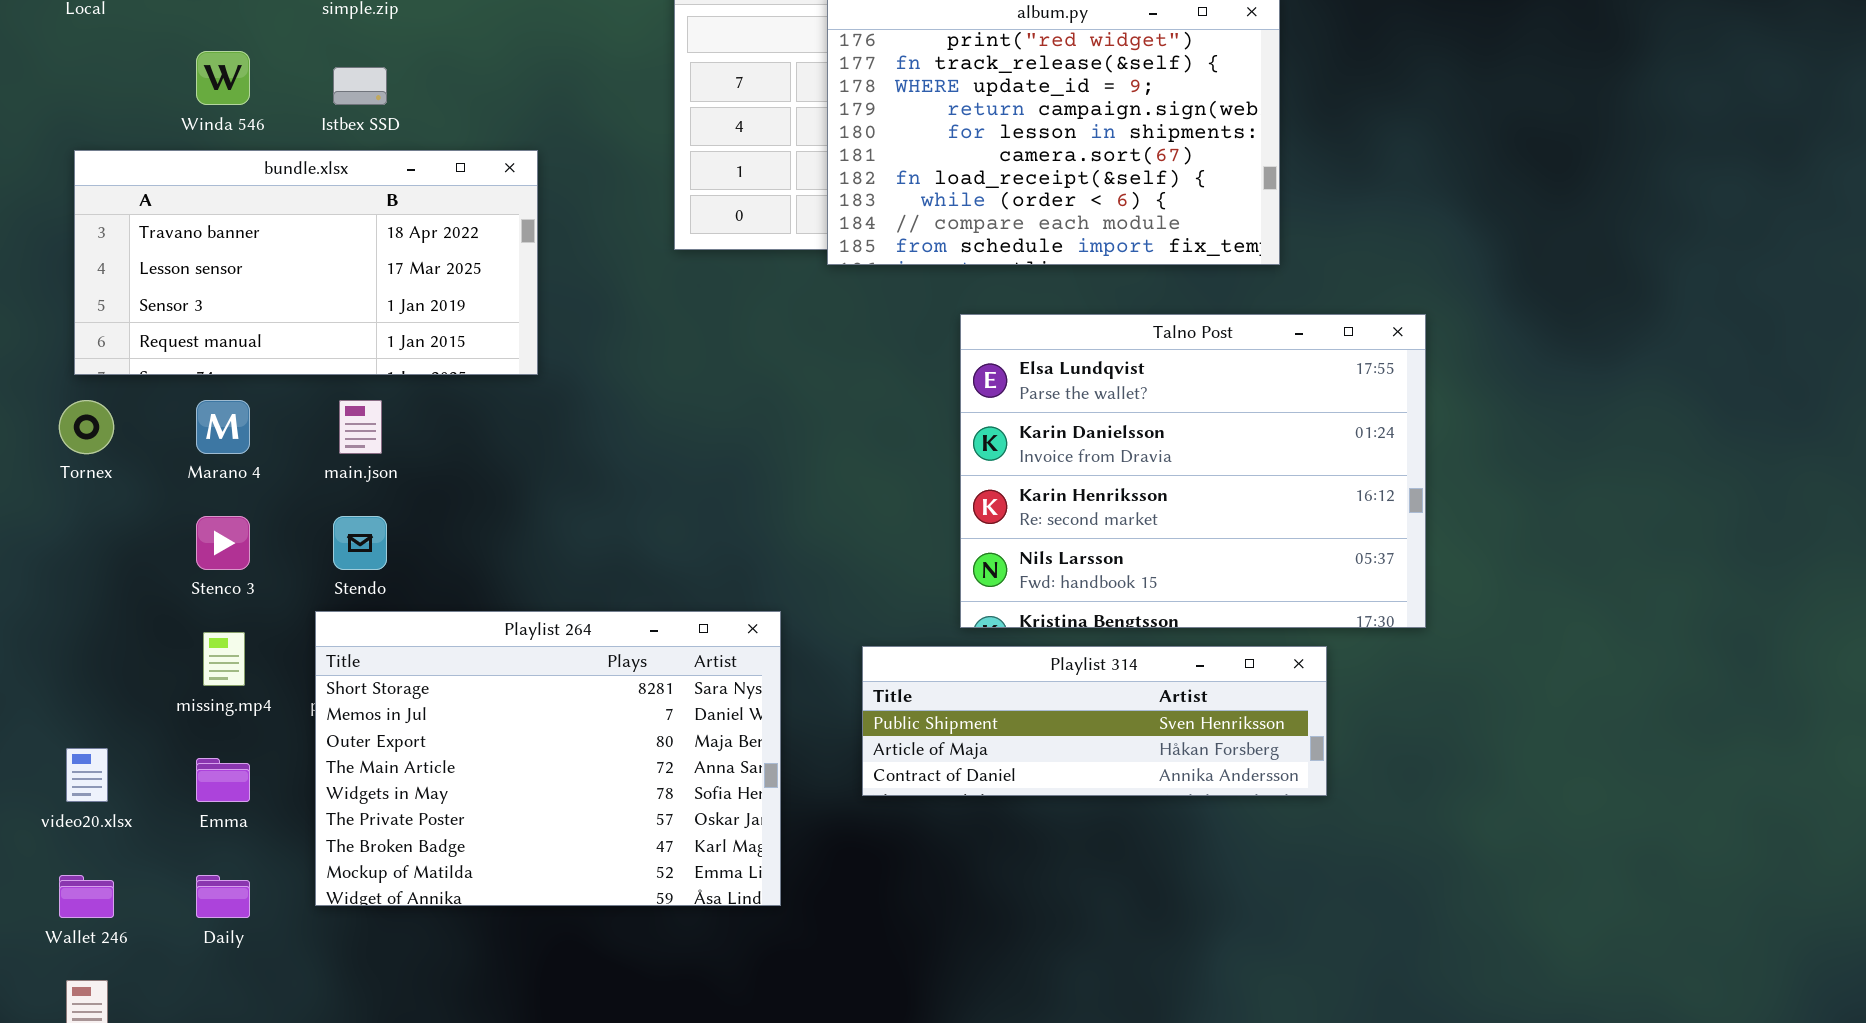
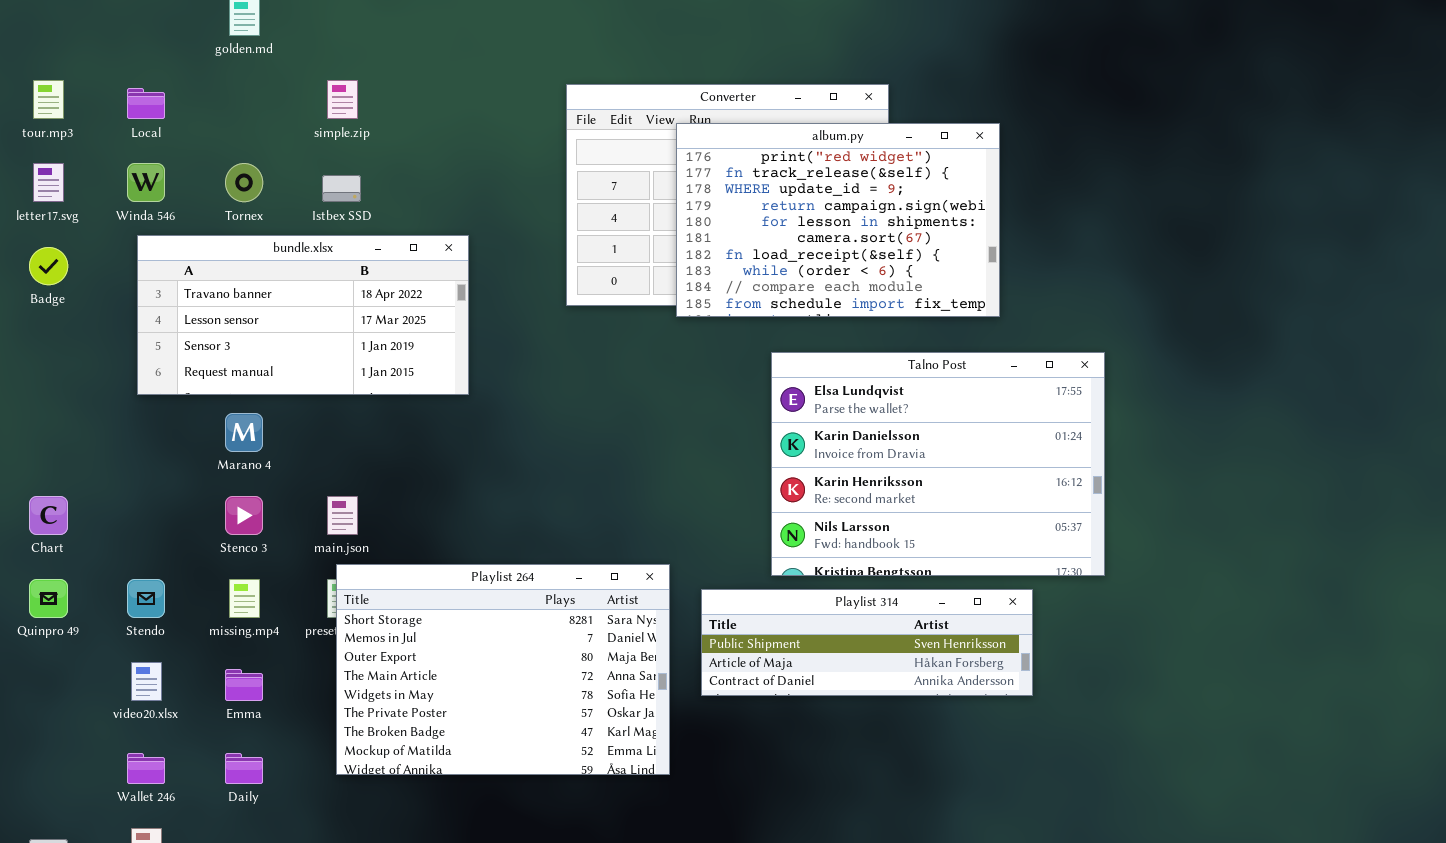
Winda 546: [196,51,250,105] -> [127,163,165,202], moved
Tornex: [59,400,114,454] -> [225,163,263,202], moved
main.json: [339,400,382,454] -> [327,496,358,535], moved
Stendo: [333,516,387,570] -> [127,579,165,618], moved
Playlist 264: [315,611,781,906] -> [336,564,670,775], moved

